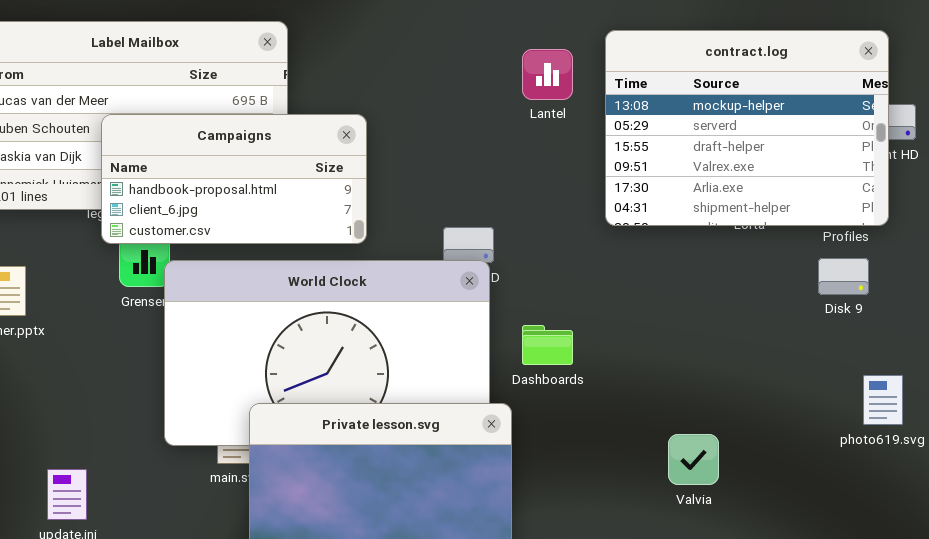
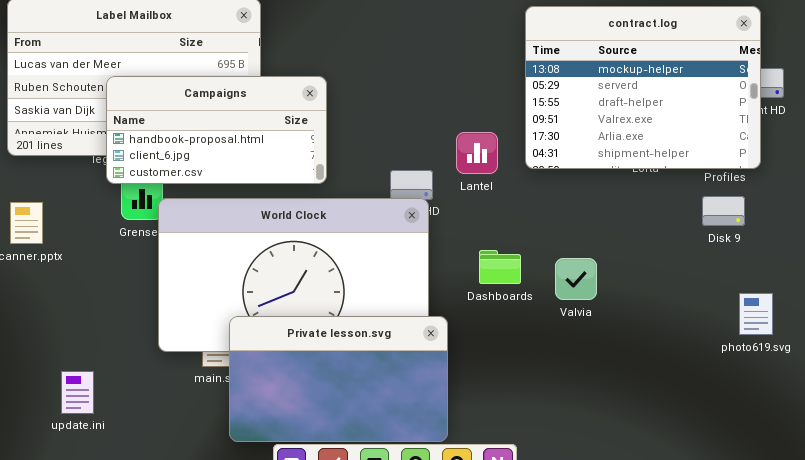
Lantel: [522,49,573,100] -> [456,132,498,174], moved
Dashboards: [522,325,573,365] -> [479,250,521,284], moved
Valvia: [668,434,719,485] -> [555,258,597,300], moved

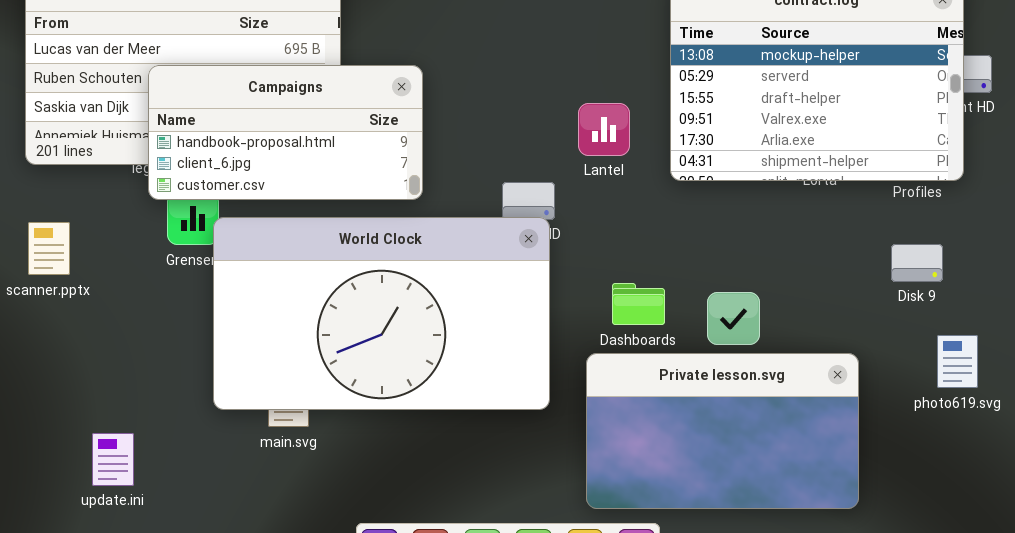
Lantel: [456,132,498,174] -> [578,103,630,156], moved
Disk 9: [702,196,745,226] -> [891,244,943,282], moved
Private lesson.svg: [229,316,448,442] -> [586,353,859,509], moved

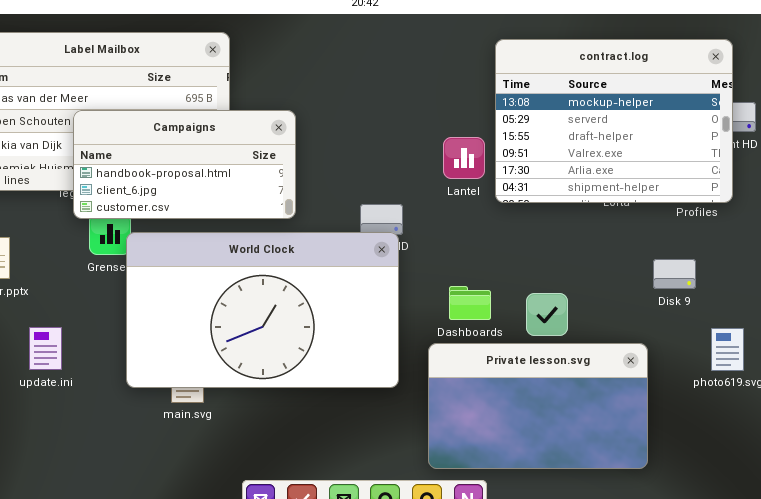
Lantel: [578,103,630,156] -> [443,137,485,179], moved
Disk 9: [891,244,943,282] -> [653,259,696,289], moved
update.ini: [92,433,134,486] -> [29,327,62,370], moved

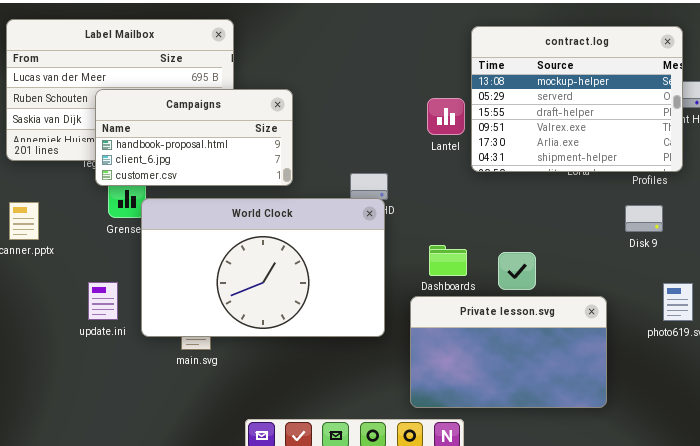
Lantel: [443,137,485,179] -> [427,98,465,135], moved
Disk 9: [653,259,696,289] -> [625,205,663,232], moved
update.ini: [29,327,62,370] -> [88,282,118,320], moved

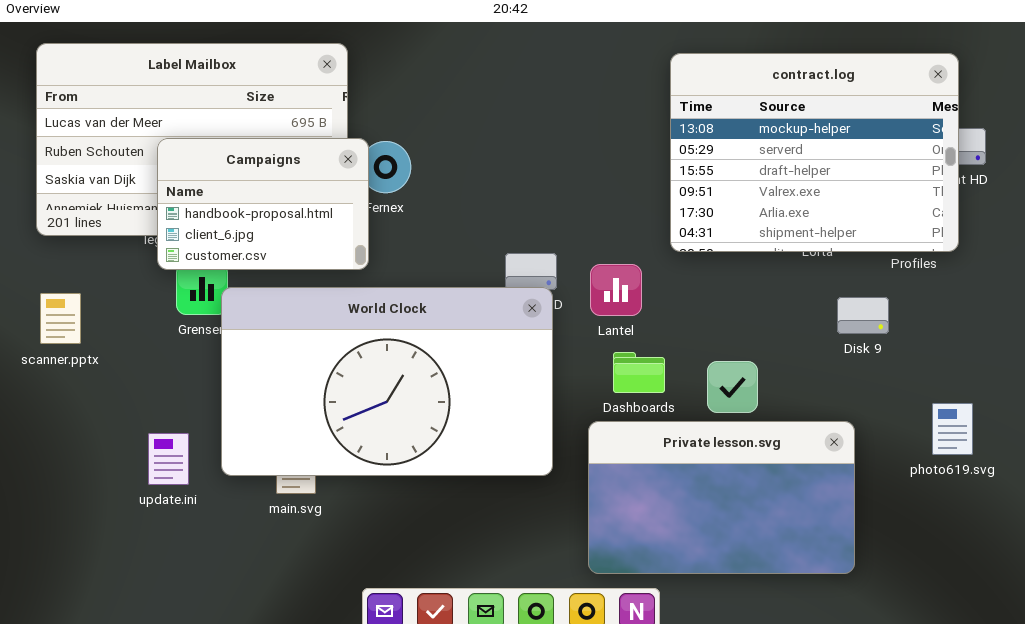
Campaigns: [95,89,293,186] -> [157,138,369,270], resized
Lantel: [427,98,465,135] -> [590,264,642,316], moved
Disk 9: [625,205,663,232] -> [837,297,889,334], moved
update.ini: [88,282,118,320] -> [148,433,189,485], moved

